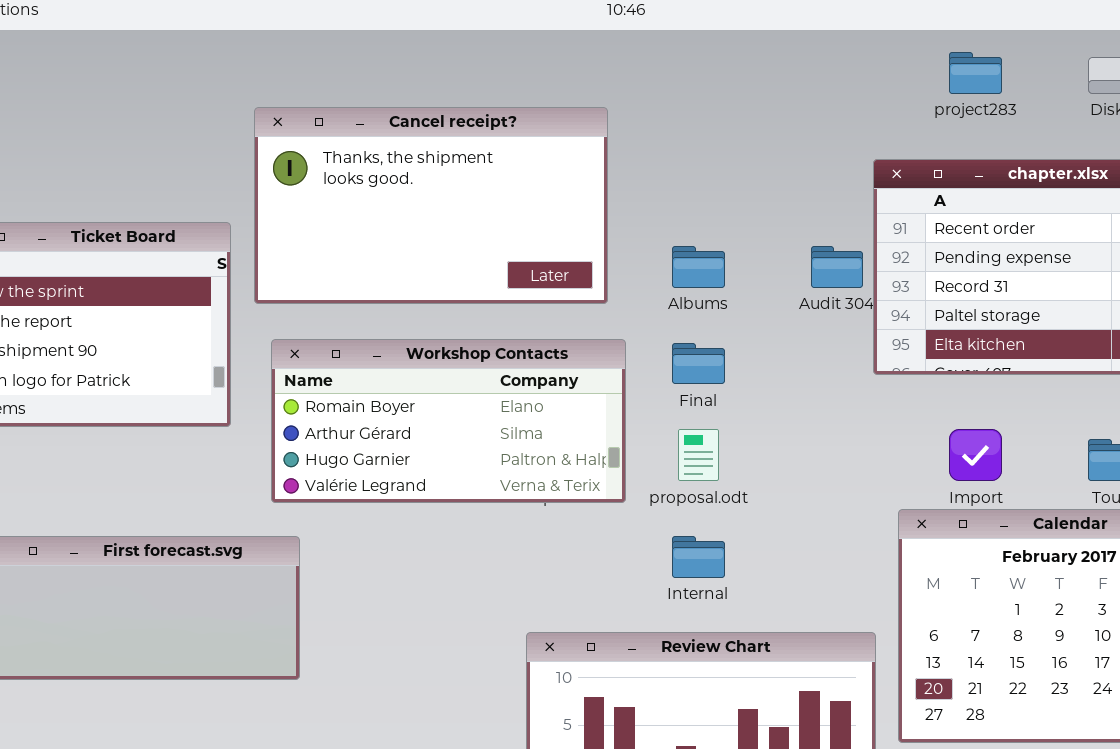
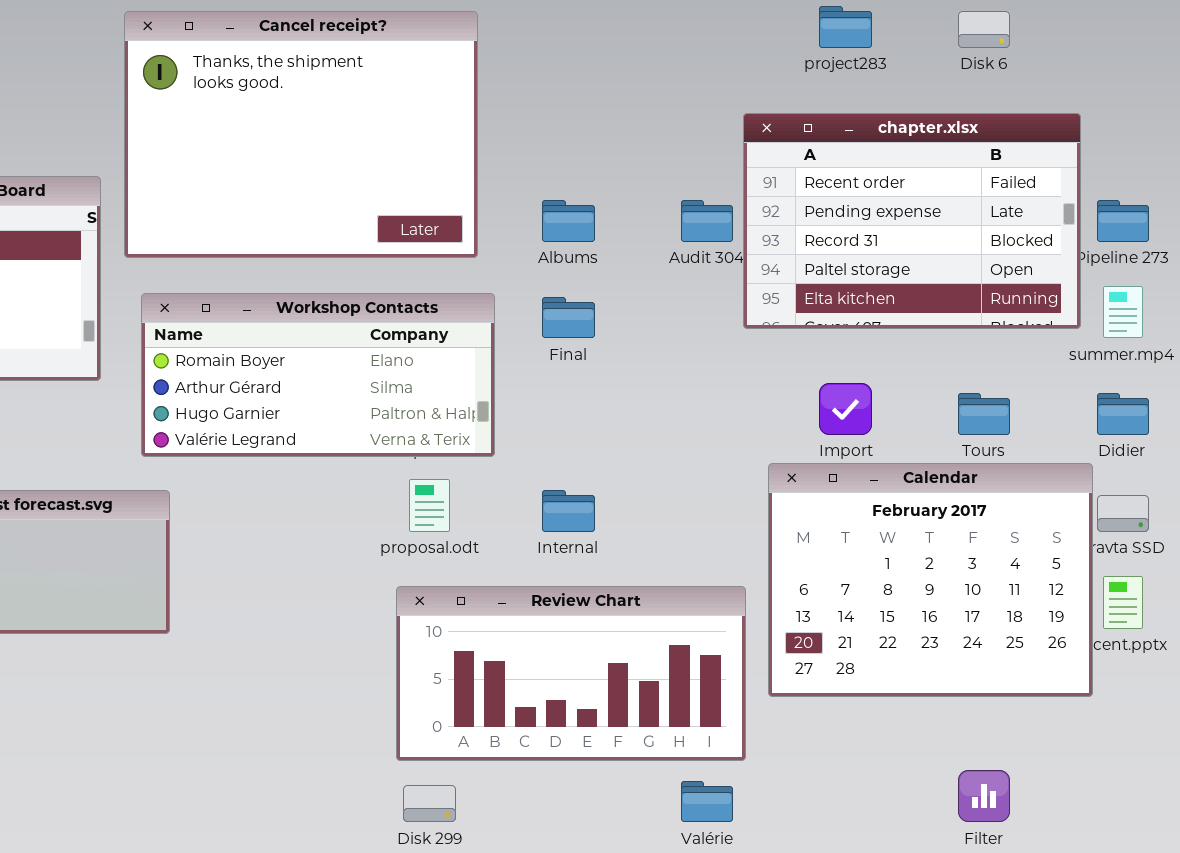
Cancel receipt?: [254,107,608,304] -> [124,11,478,258], resized
proposal.odt: [678,429,719,481] -> [409,479,450,532], moved

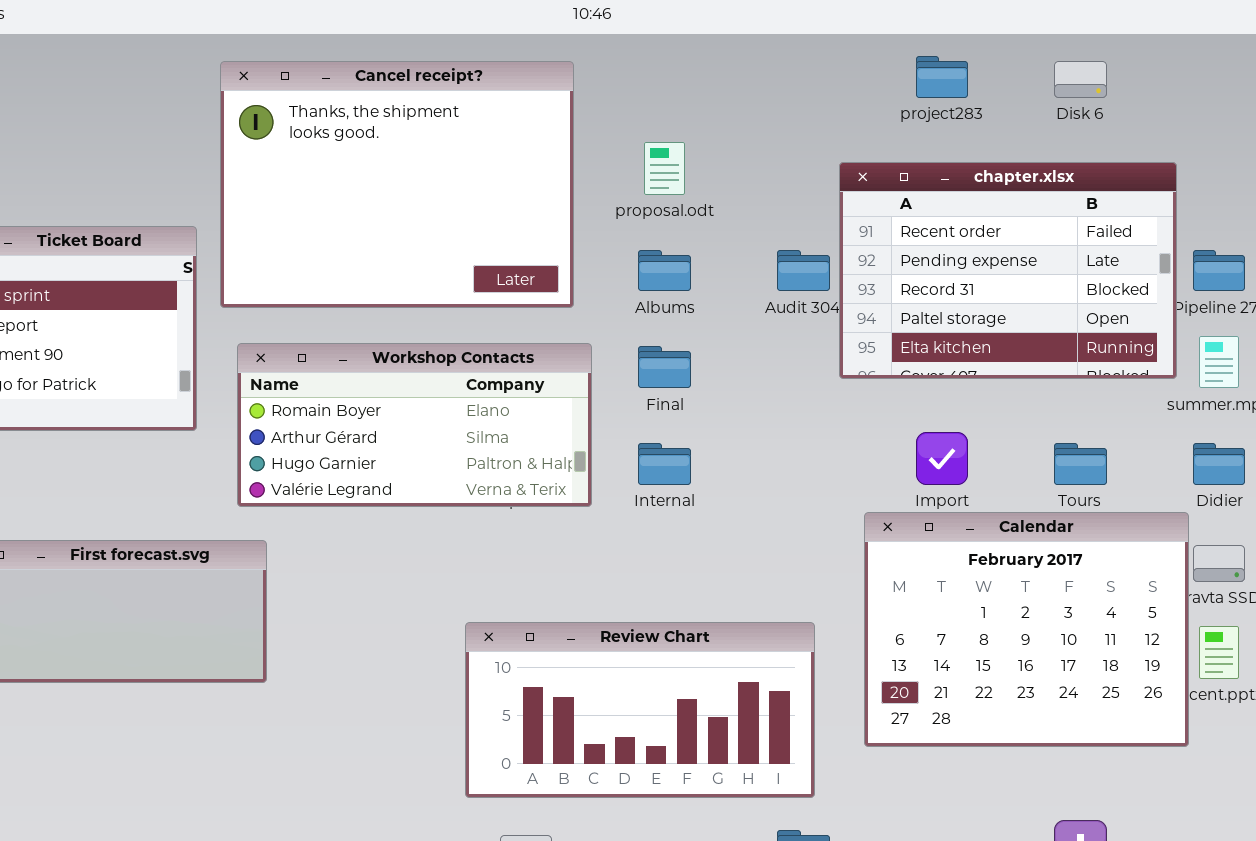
proposal.odt: [409,479,450,532] -> [644,142,685,195], moved
Internal: [542,490,595,532] -> [638,443,691,485], moved
Review Chart: [396,586,746,761] -> [465,622,815,798], moved

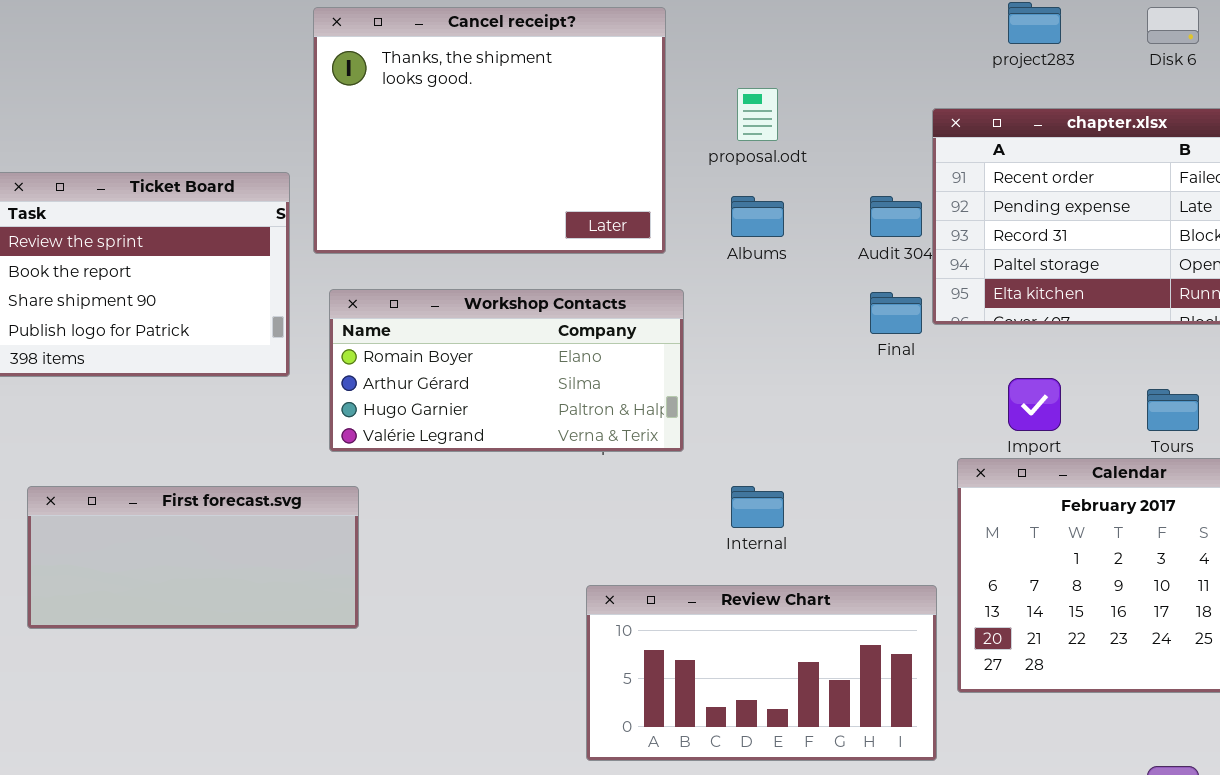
Final: [638,346,691,388] -> [870,292,922,334], moved
Internal: [638,443,691,485] -> [731,486,784,528], moved
Review Chart: [465,622,815,798] -> [586,585,937,761], moved

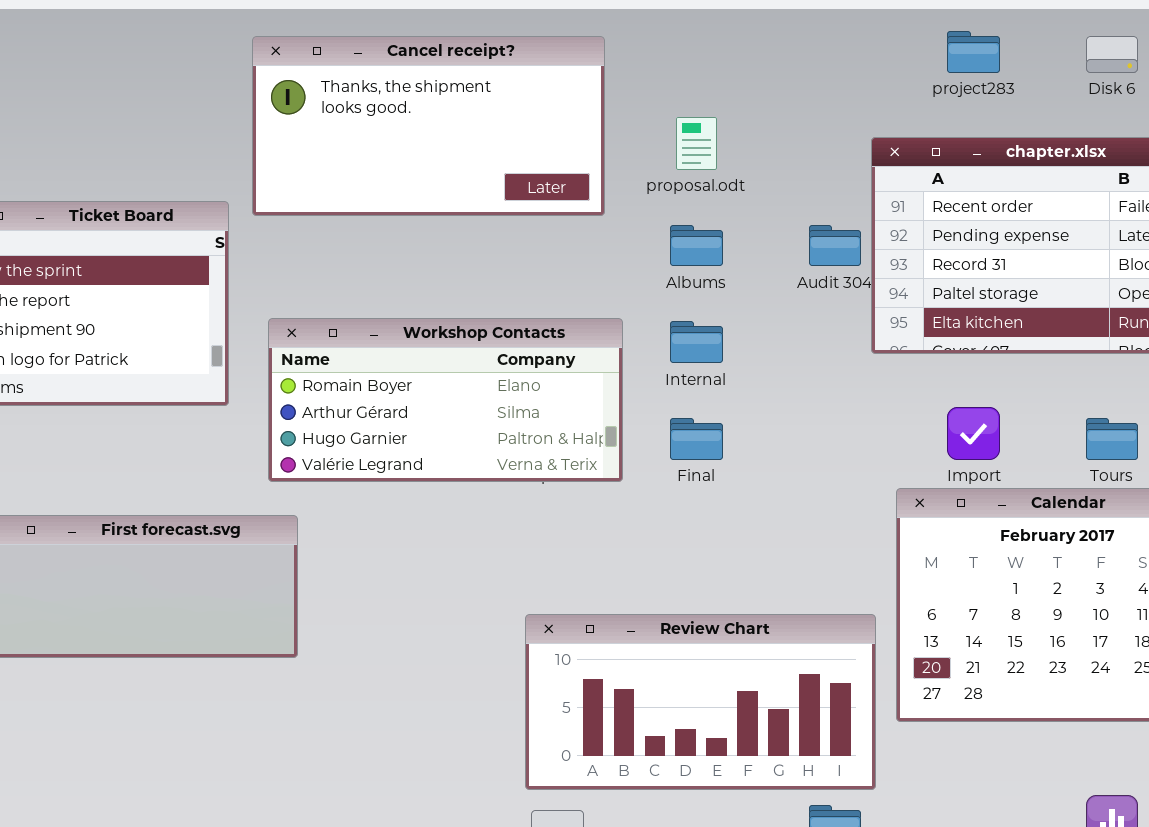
Cancel receipt?: [313,7,666,254] -> [252,36,605,216], resized
Final: [870,292,922,334] -> [670,418,723,460], moved
Internal: [731,486,784,528] -> [670,321,723,363], moved

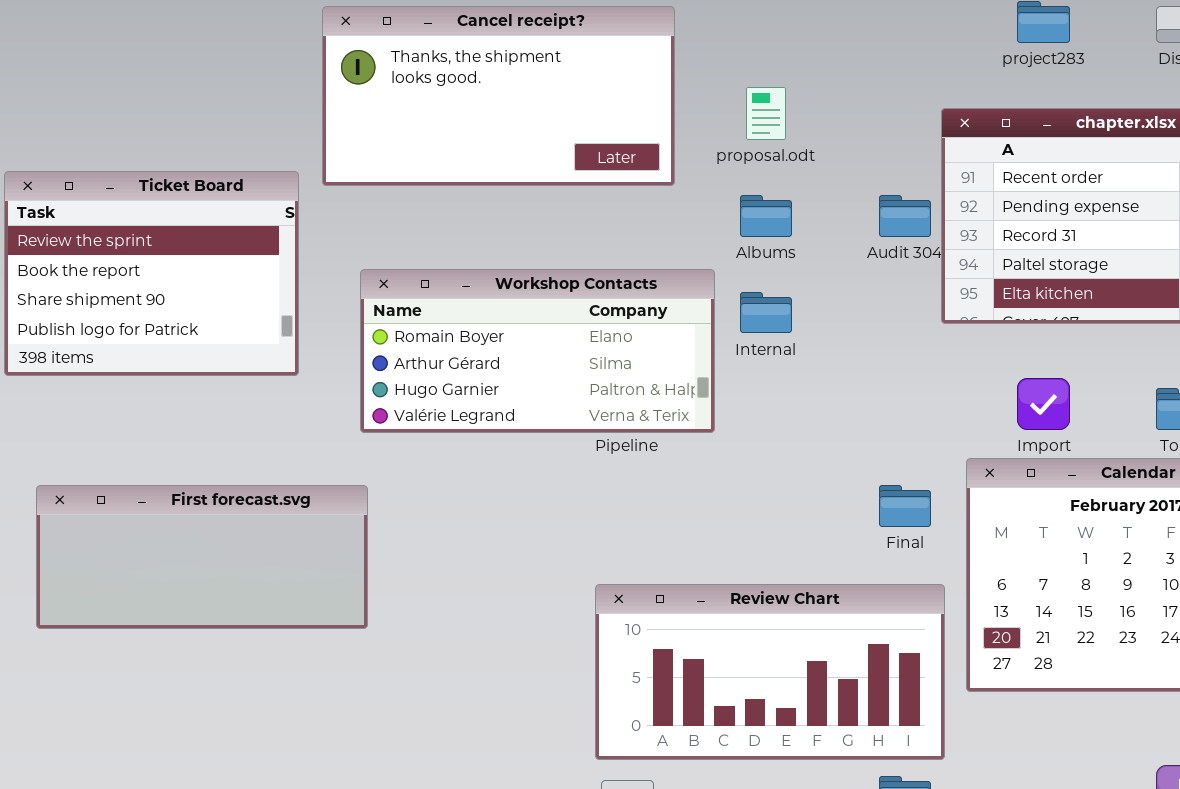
Workshop Contacts: [268,318,623,482] -> [360,269,715,433], moved
Final: [670,418,723,460] -> [879,485,931,527], moved

